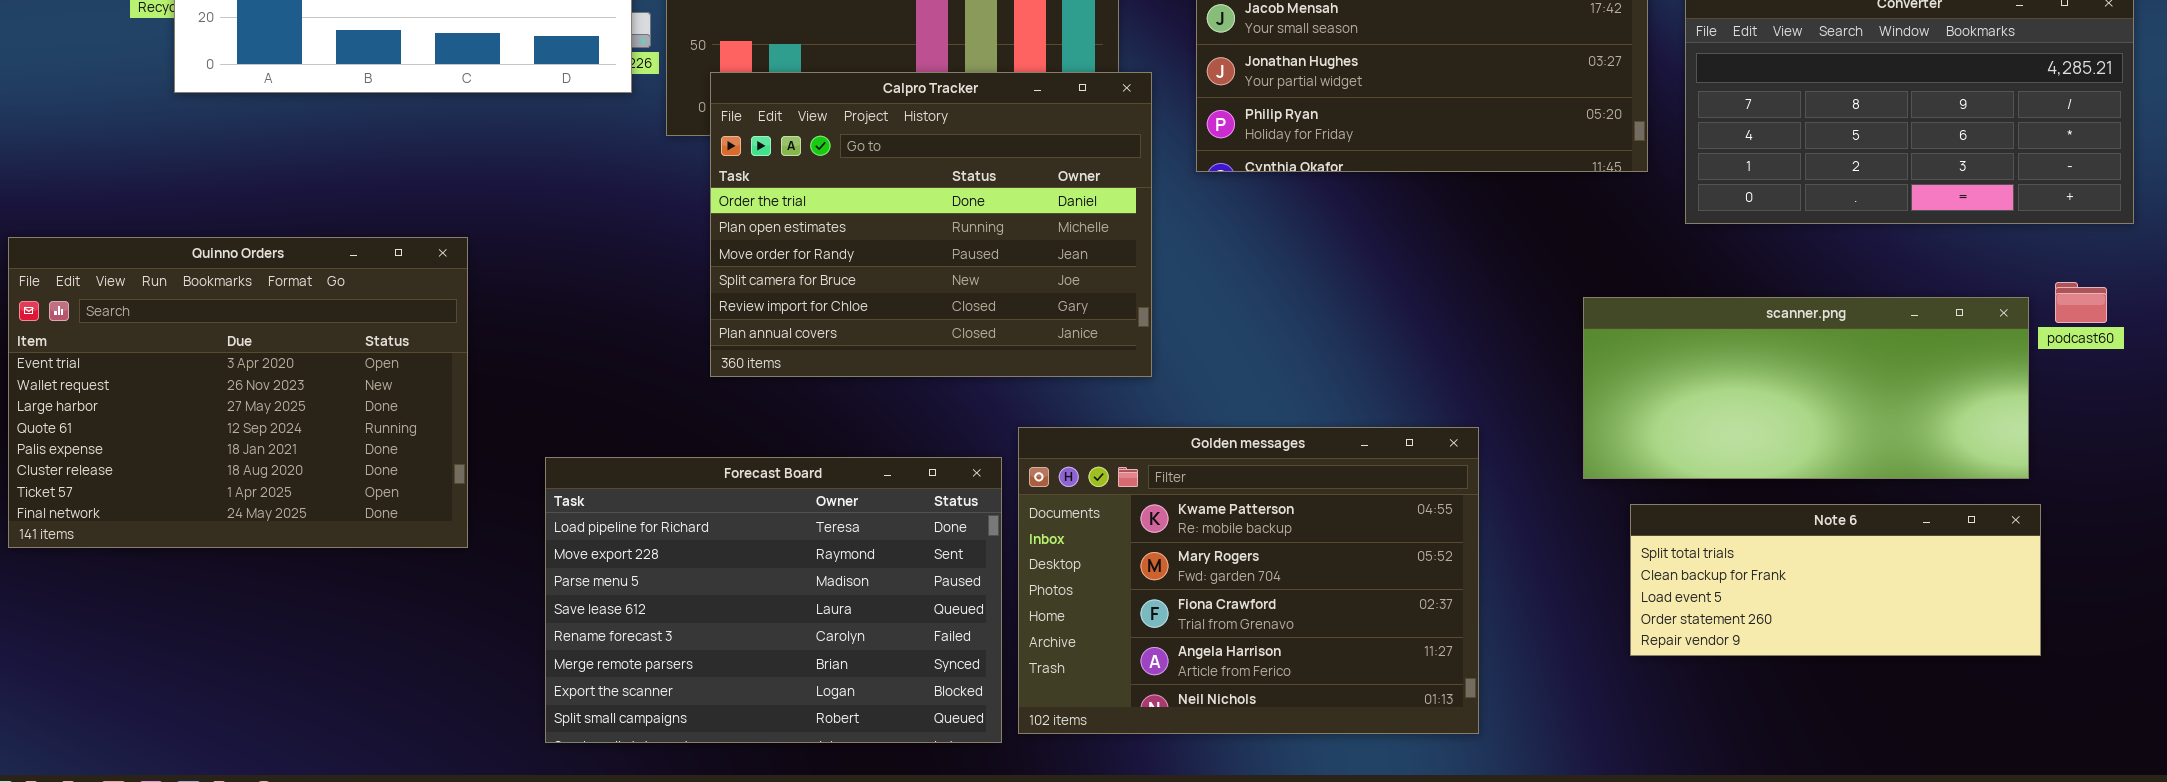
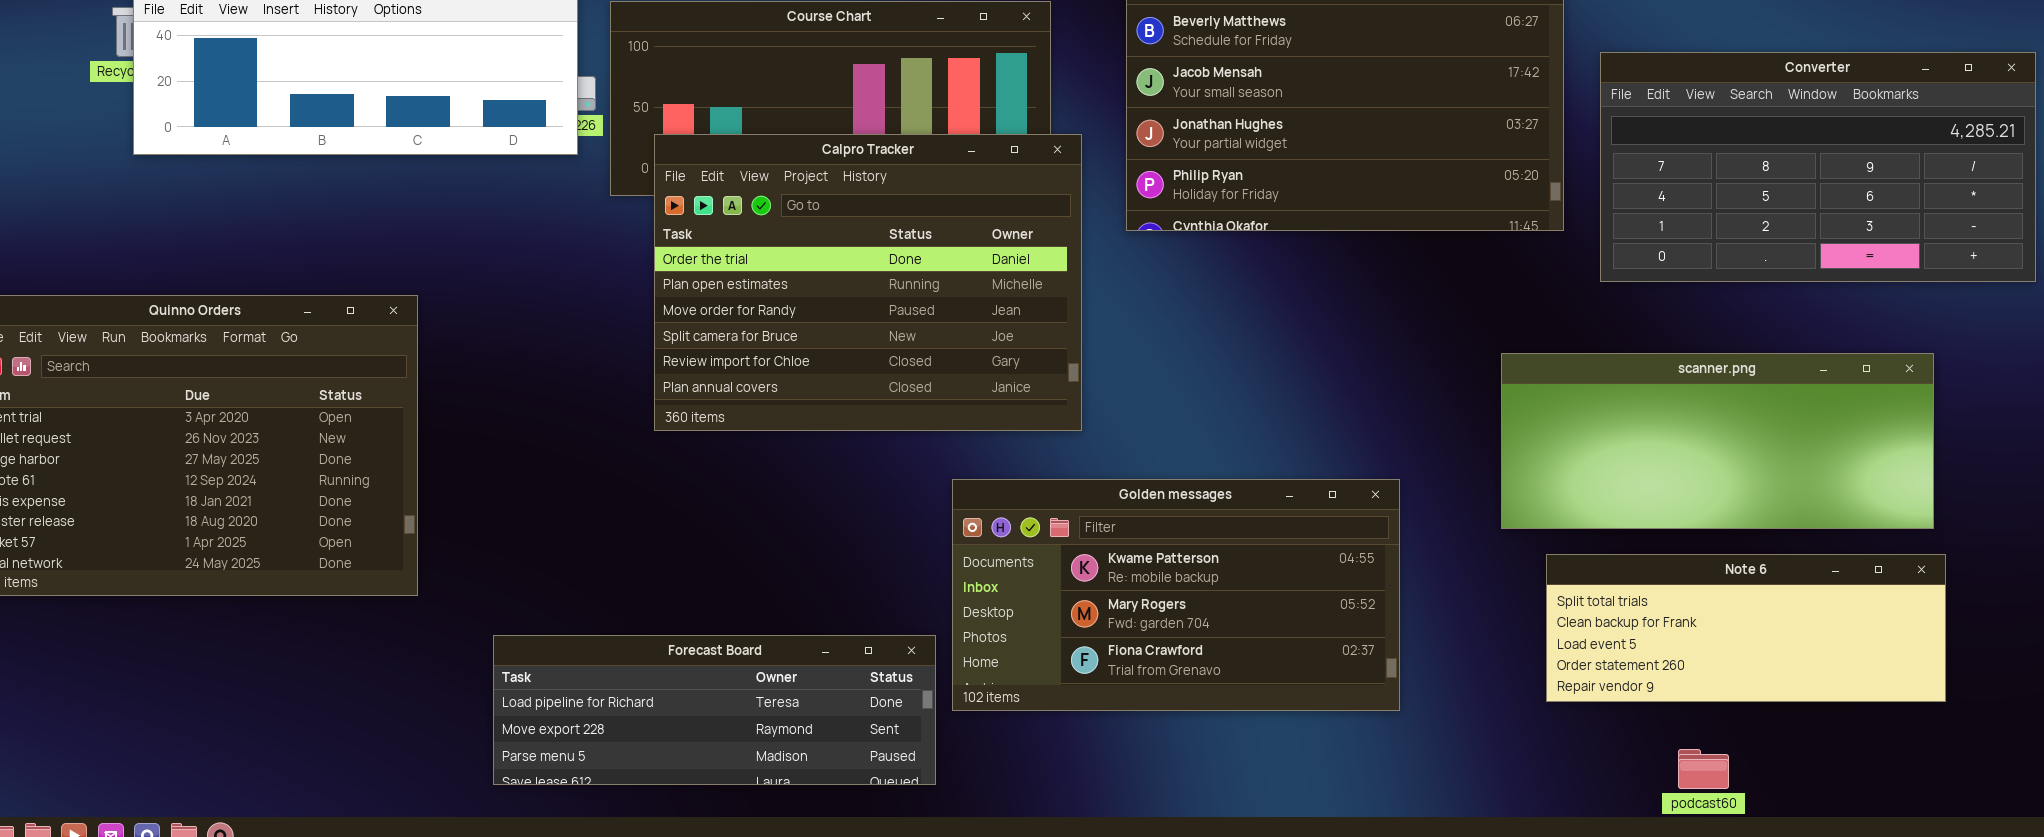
podcast60: [2055,282,2107,323] -> [1678,749,1729,789], moved
Golden messages: [1018,427,1479,734] -> [952,479,1400,711], resized
Forecast Board: [545,457,1002,743] -> [493,635,936,785], resized

